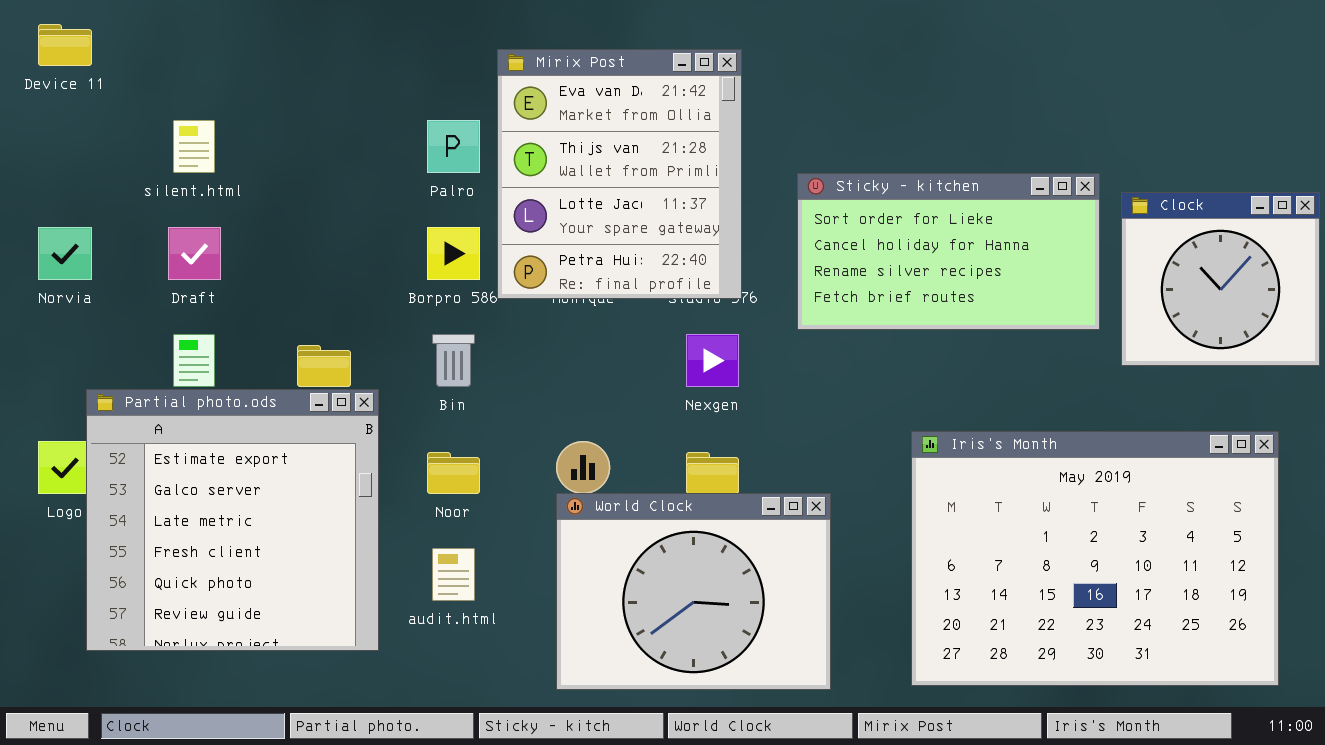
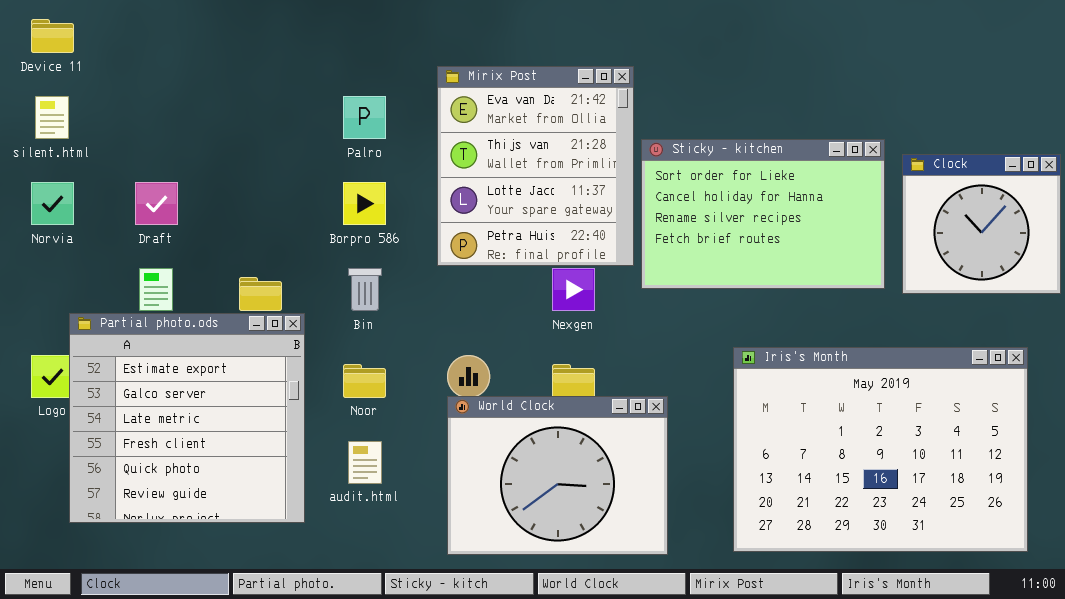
Mirix Post: [497,49,742,299] -> [437,66,634,266], moved
silent.html: [173,120,215,173] -> [35,96,69,139], moved
Sticky - kitchen: [797,173,1100,330] -> [641,139,885,289], resized

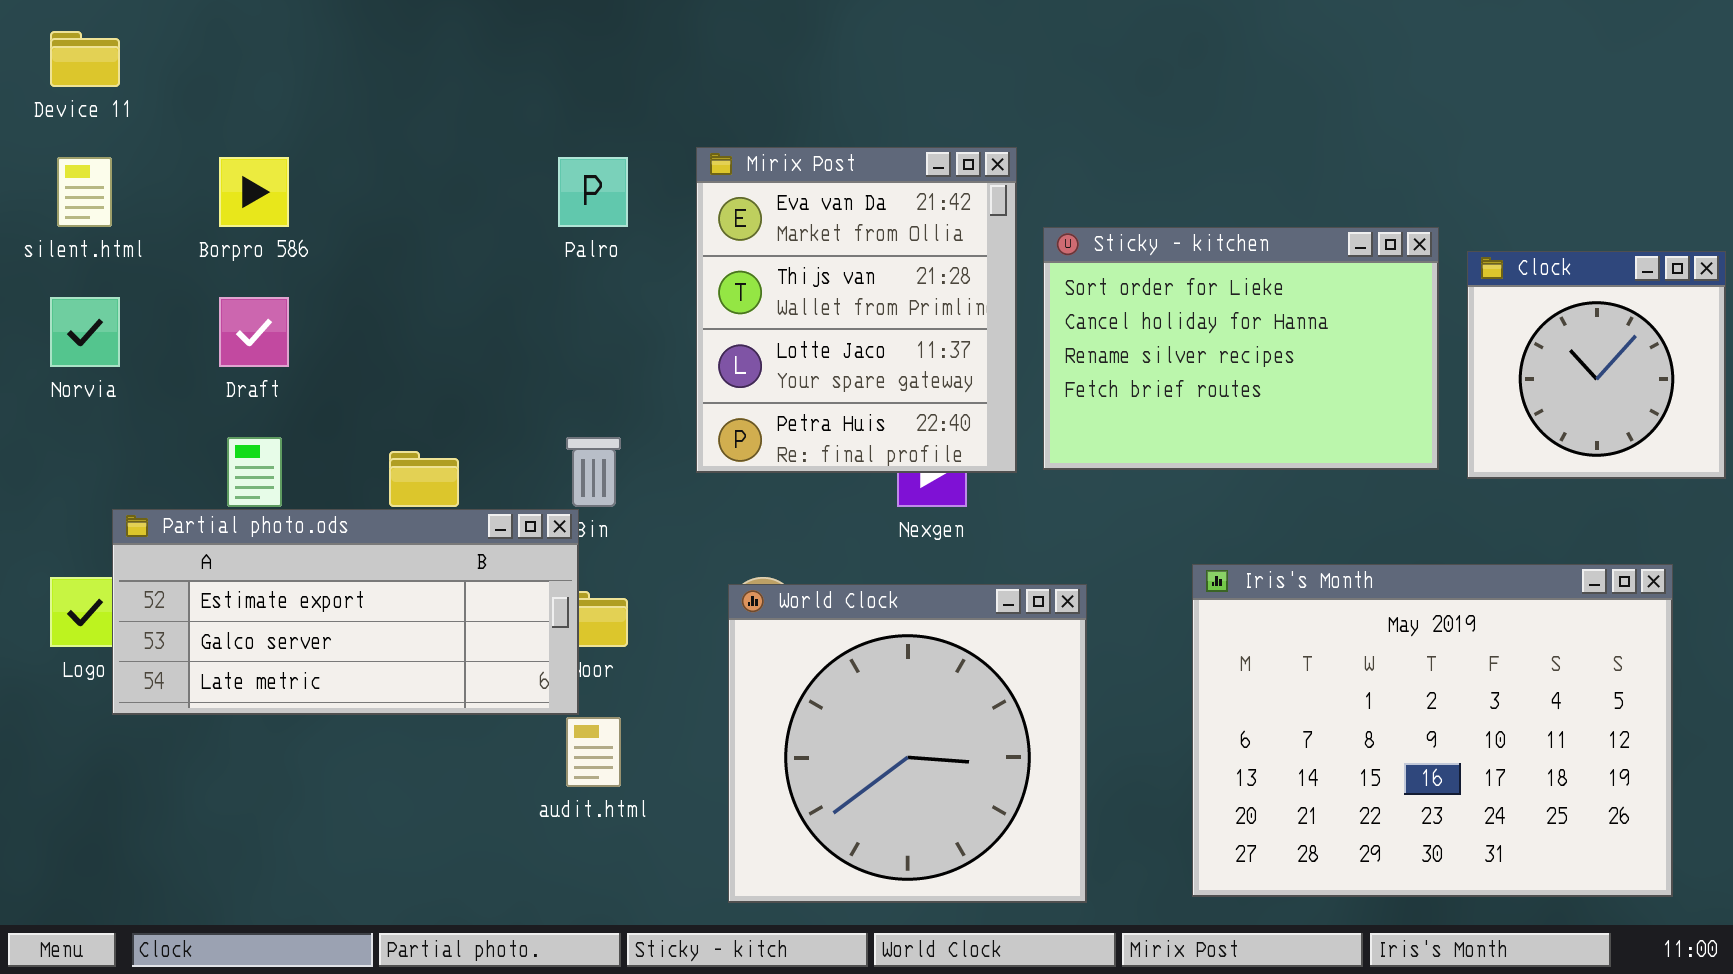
Mirix Post: [437,66,634,266] -> [696,147,1017,473], moved
Borpro 586: [343,182,386,225] -> [219,157,289,227], moved
Partial photo.ods: [69,313,305,523] -> [112,509,579,715], resized
World Clock: [447,396,668,555] -> [728,584,1087,903], resized

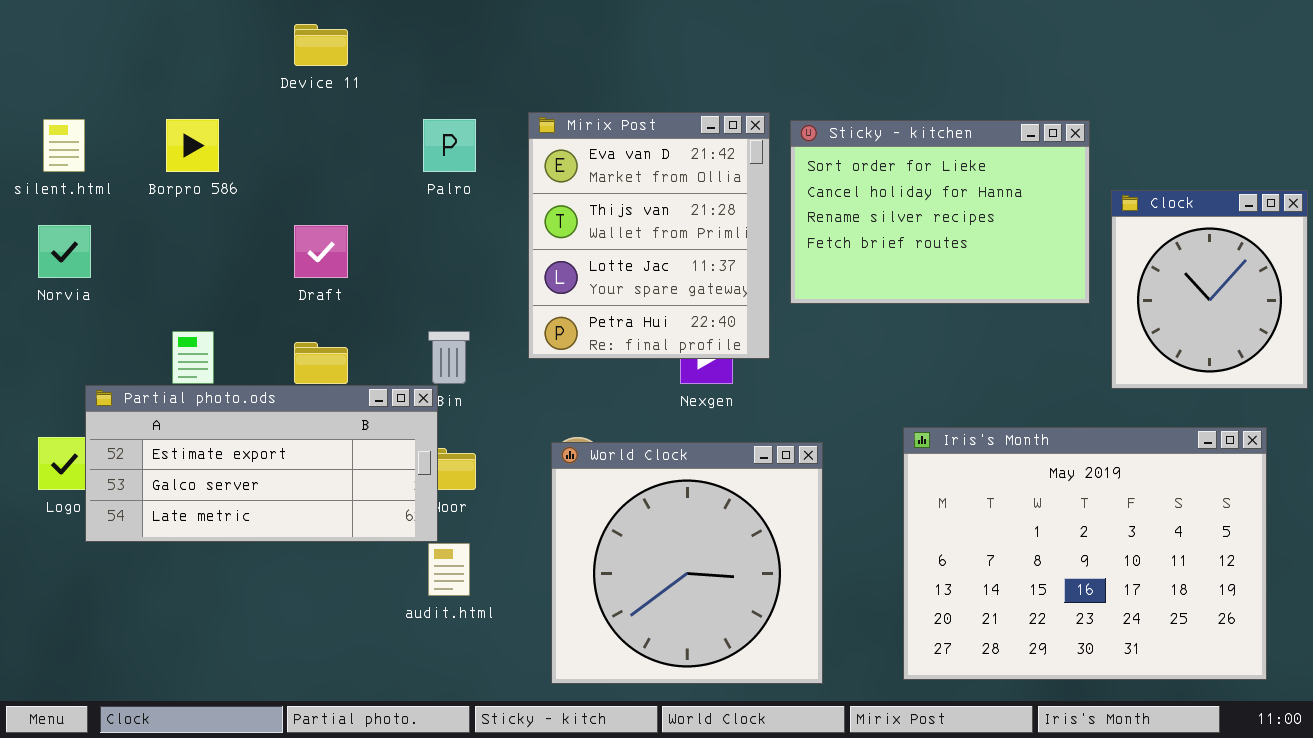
Device 11: [50,31,120,87] -> [294,24,348,66], moved
Sticky - kitchen: [1043,227,1439,470] -> [790,120,1090,304], moved
Clock: [1467,251,1726,479] -> [1111,190,1308,389], resized
Draft: [219,297,289,367] -> [294,225,348,278], moved

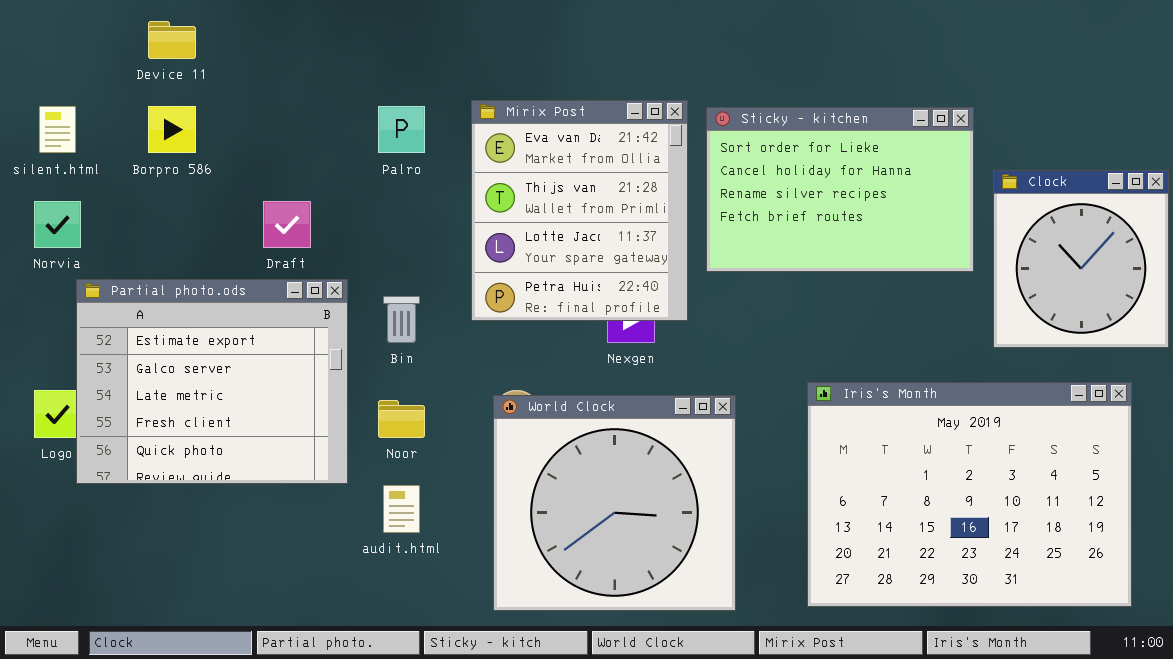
Device 11: [294,24,348,66] -> [148,21,196,59], moved
Partial photo.ods: [85,385,438,542] -> [76,279,348,484], resized

